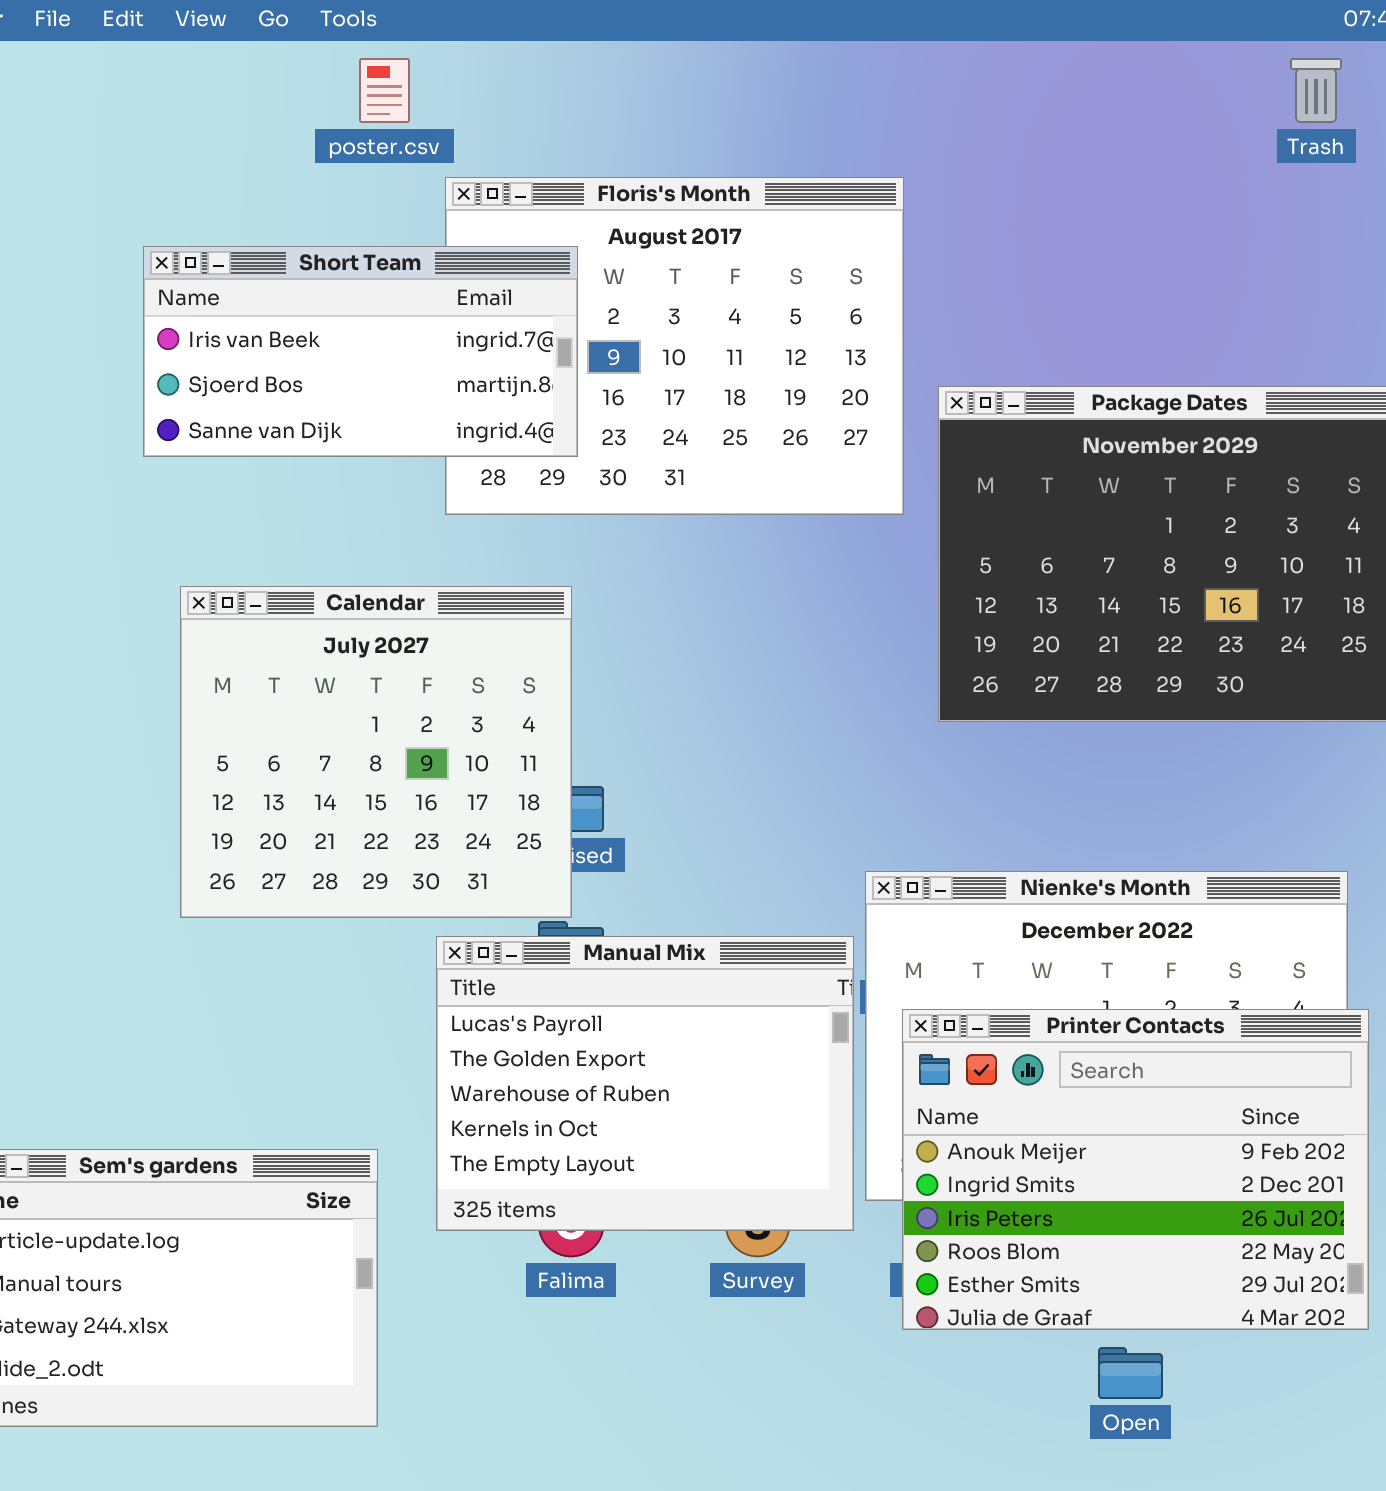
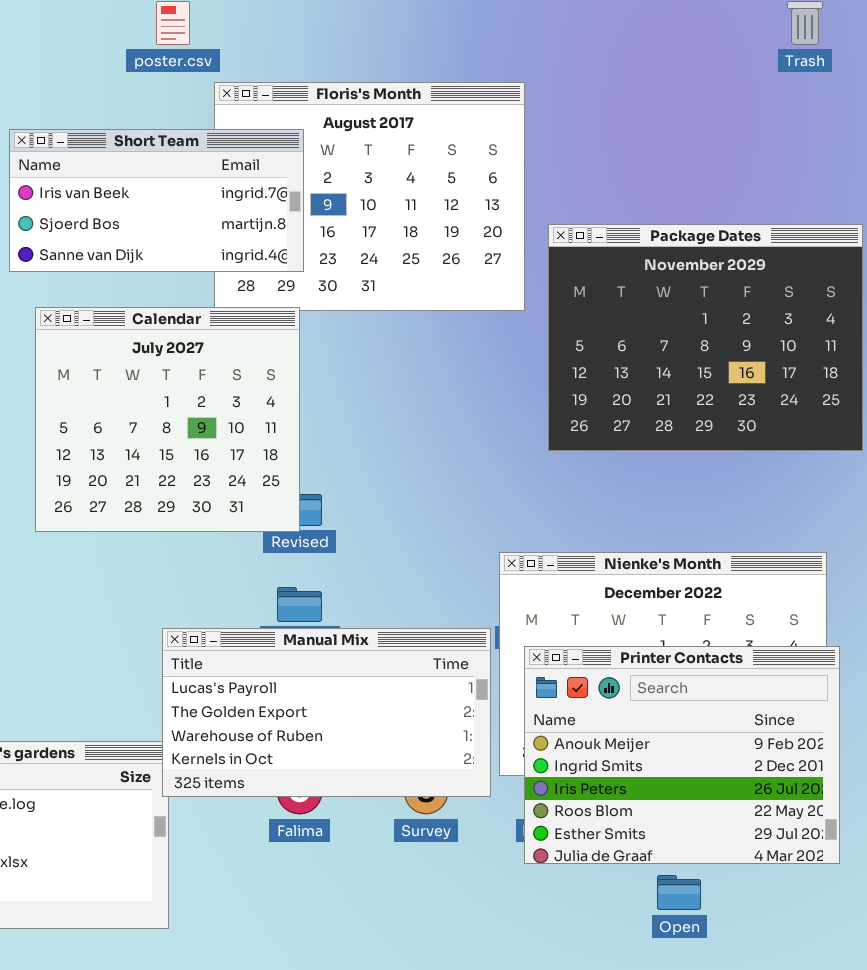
Calendar: [180,586,572,918] -> [35,307,300,532], moved
Manual Mix: [436,936,854,1231] -> [162,628,491,797], resized

